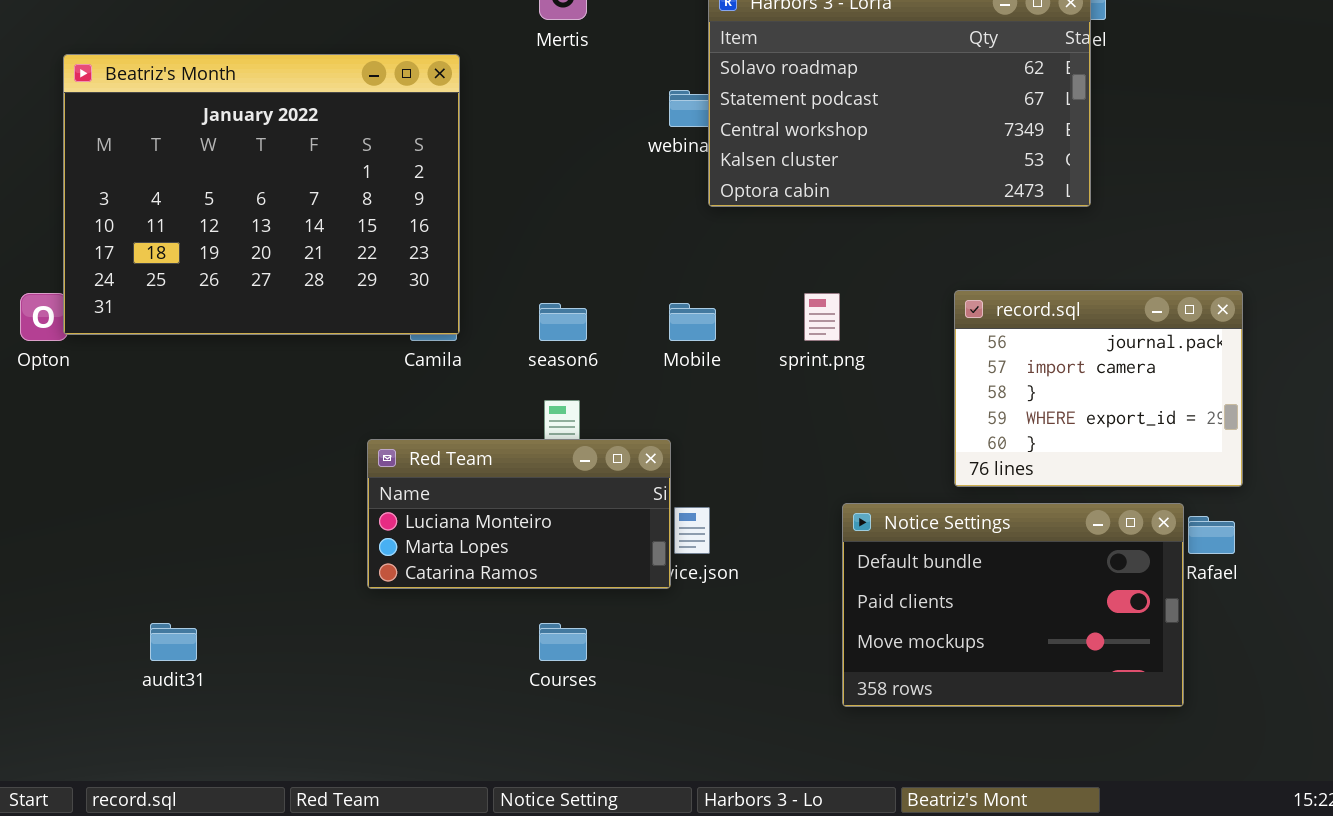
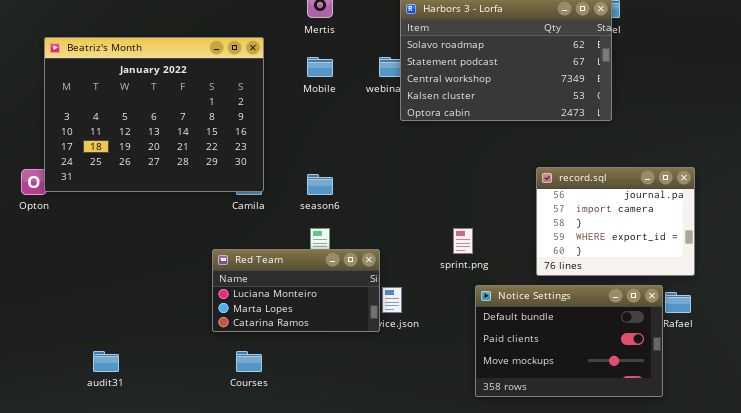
sprint.png: [804,293,840,341] -> [453,228,473,254], moved
Mobile: [669,303,716,341] -> [307,57,333,77], moved
Courses: [539,623,587,661] -> [236,351,262,372], moved

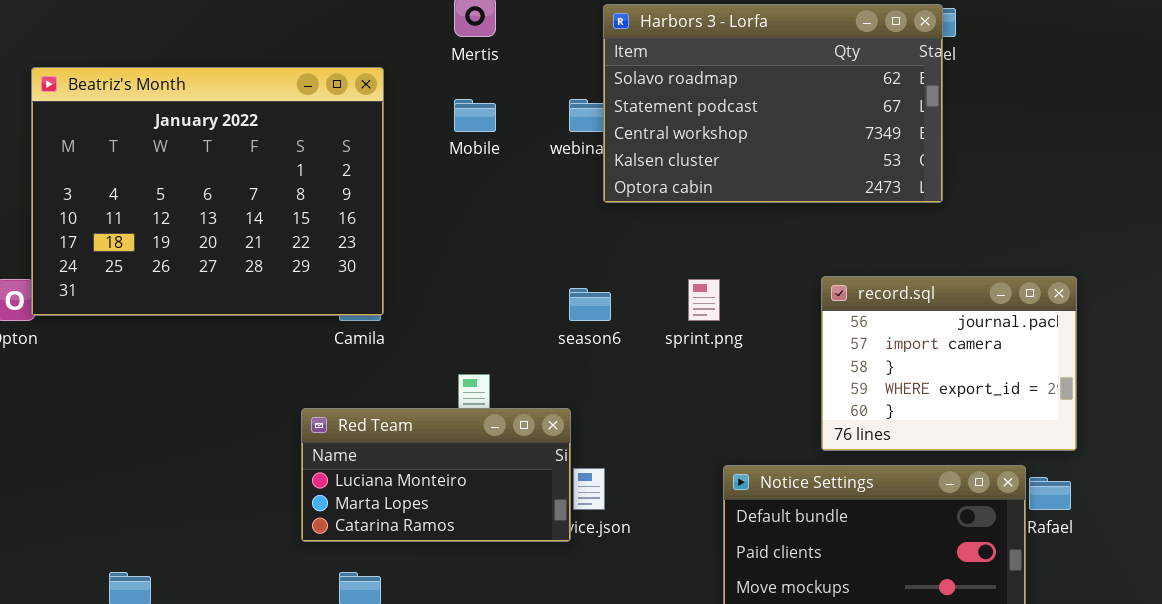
season6: [307,174,333,195] -> [569,288,611,321], moved
sprint.png: [453,228,473,254] -> [688,279,720,321], moved

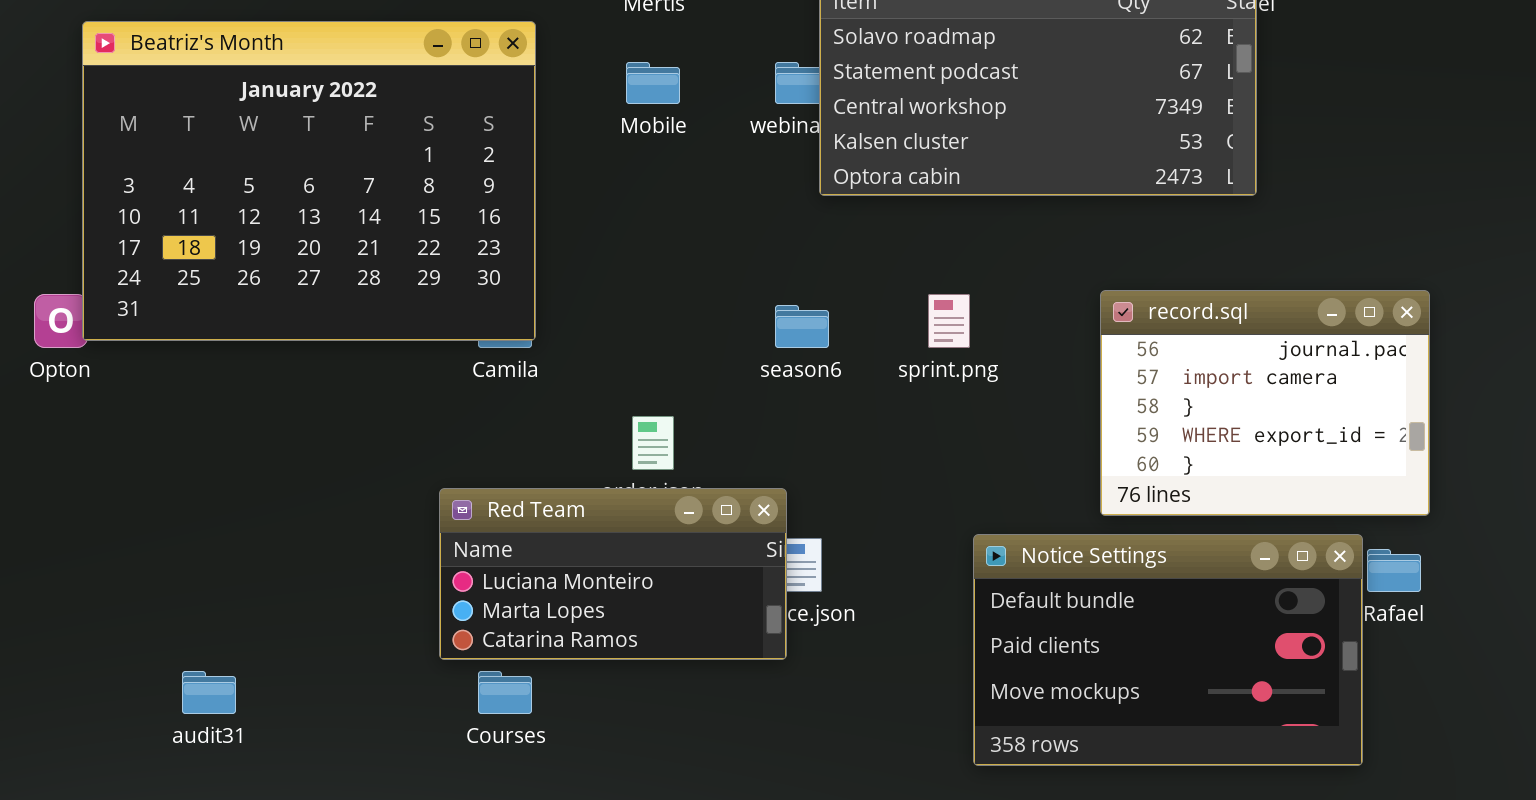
Red Team: [301,408,571,542] -> [439,488,787,660], moved

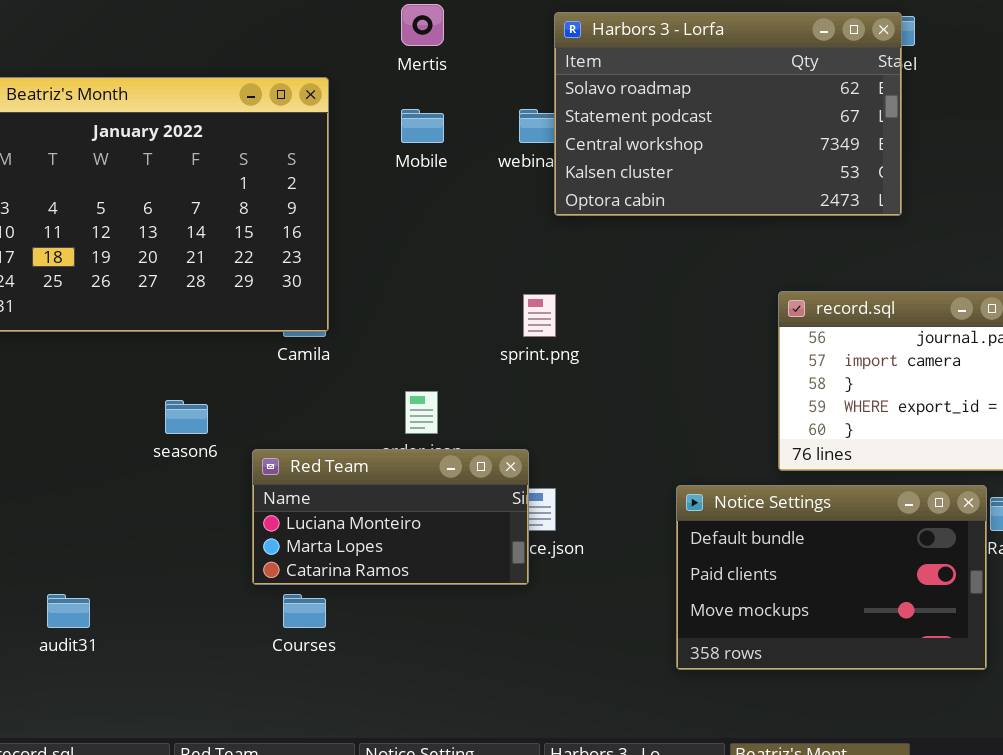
sprint.png: [928,294,970,348] -> [523,294,556,337], moved
season6: [775,305,829,348] -> [165,400,208,434], moved

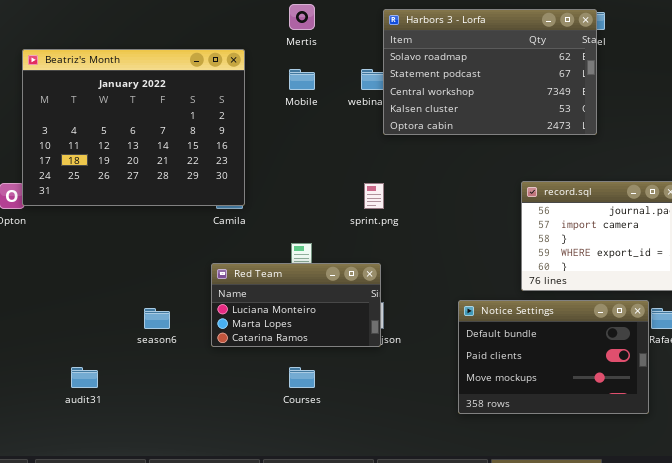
season6: [165,400,208,434] -> [144,308,170,329], moved
Red Team: [252,449,529,585] -> [211,263,381,347], moved
Courses: [283,594,326,628] -> [289,367,315,388], moved

